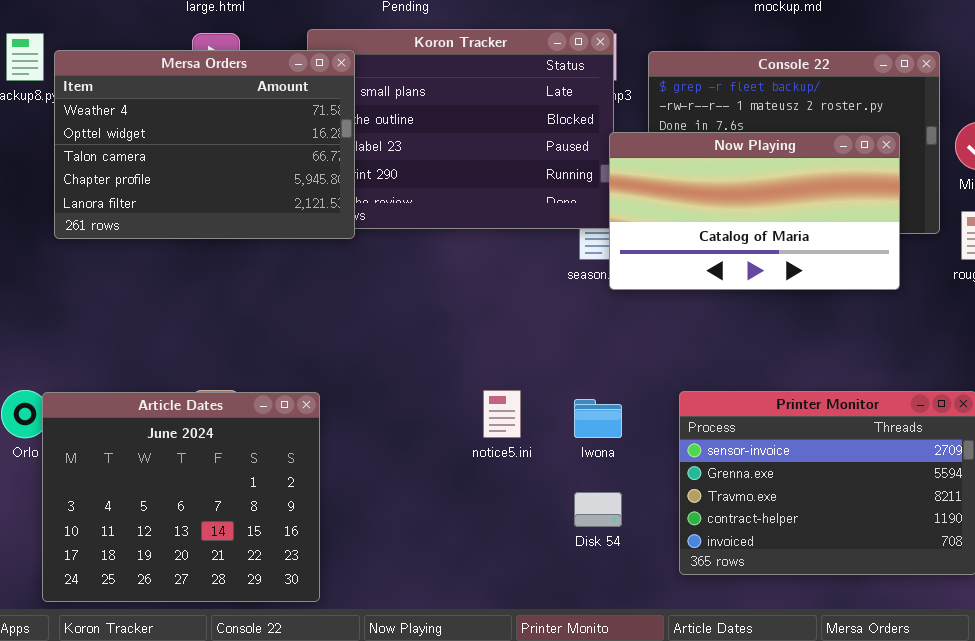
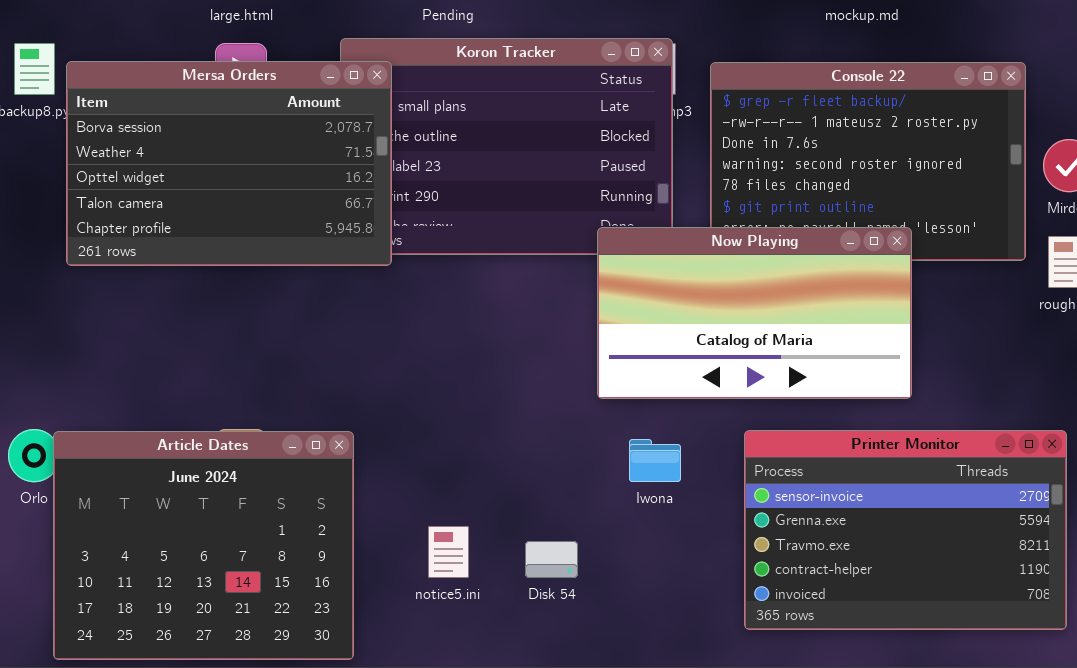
Mersa Orders: [54,50,355,239] -> [66,61,392,266], scrolled up 1 row
Now Playing: [609,132,900,290] -> [597,227,912,399], moved
notice5.ini: [483,390,521,438] -> [428,526,469,578], moved
Disk 54: [574,492,622,527] -> [525,541,578,578], moved

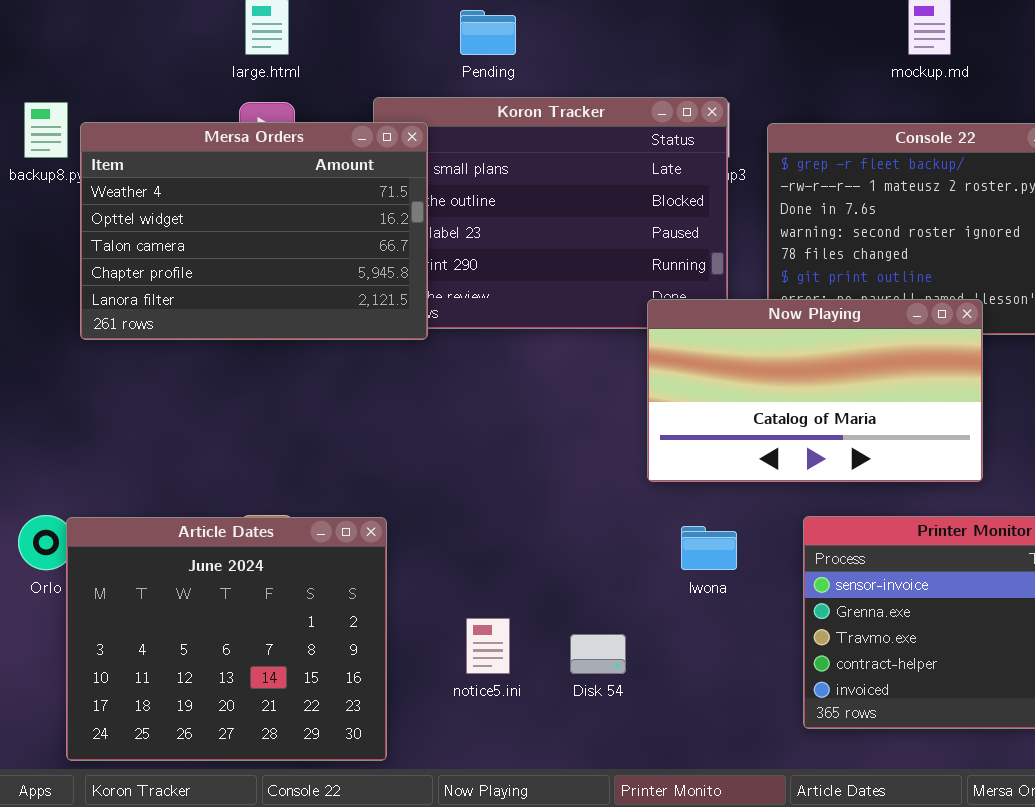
Mersa Orders: [66,61,392,266] -> [80,122,428,340], scrolled down 1 row

